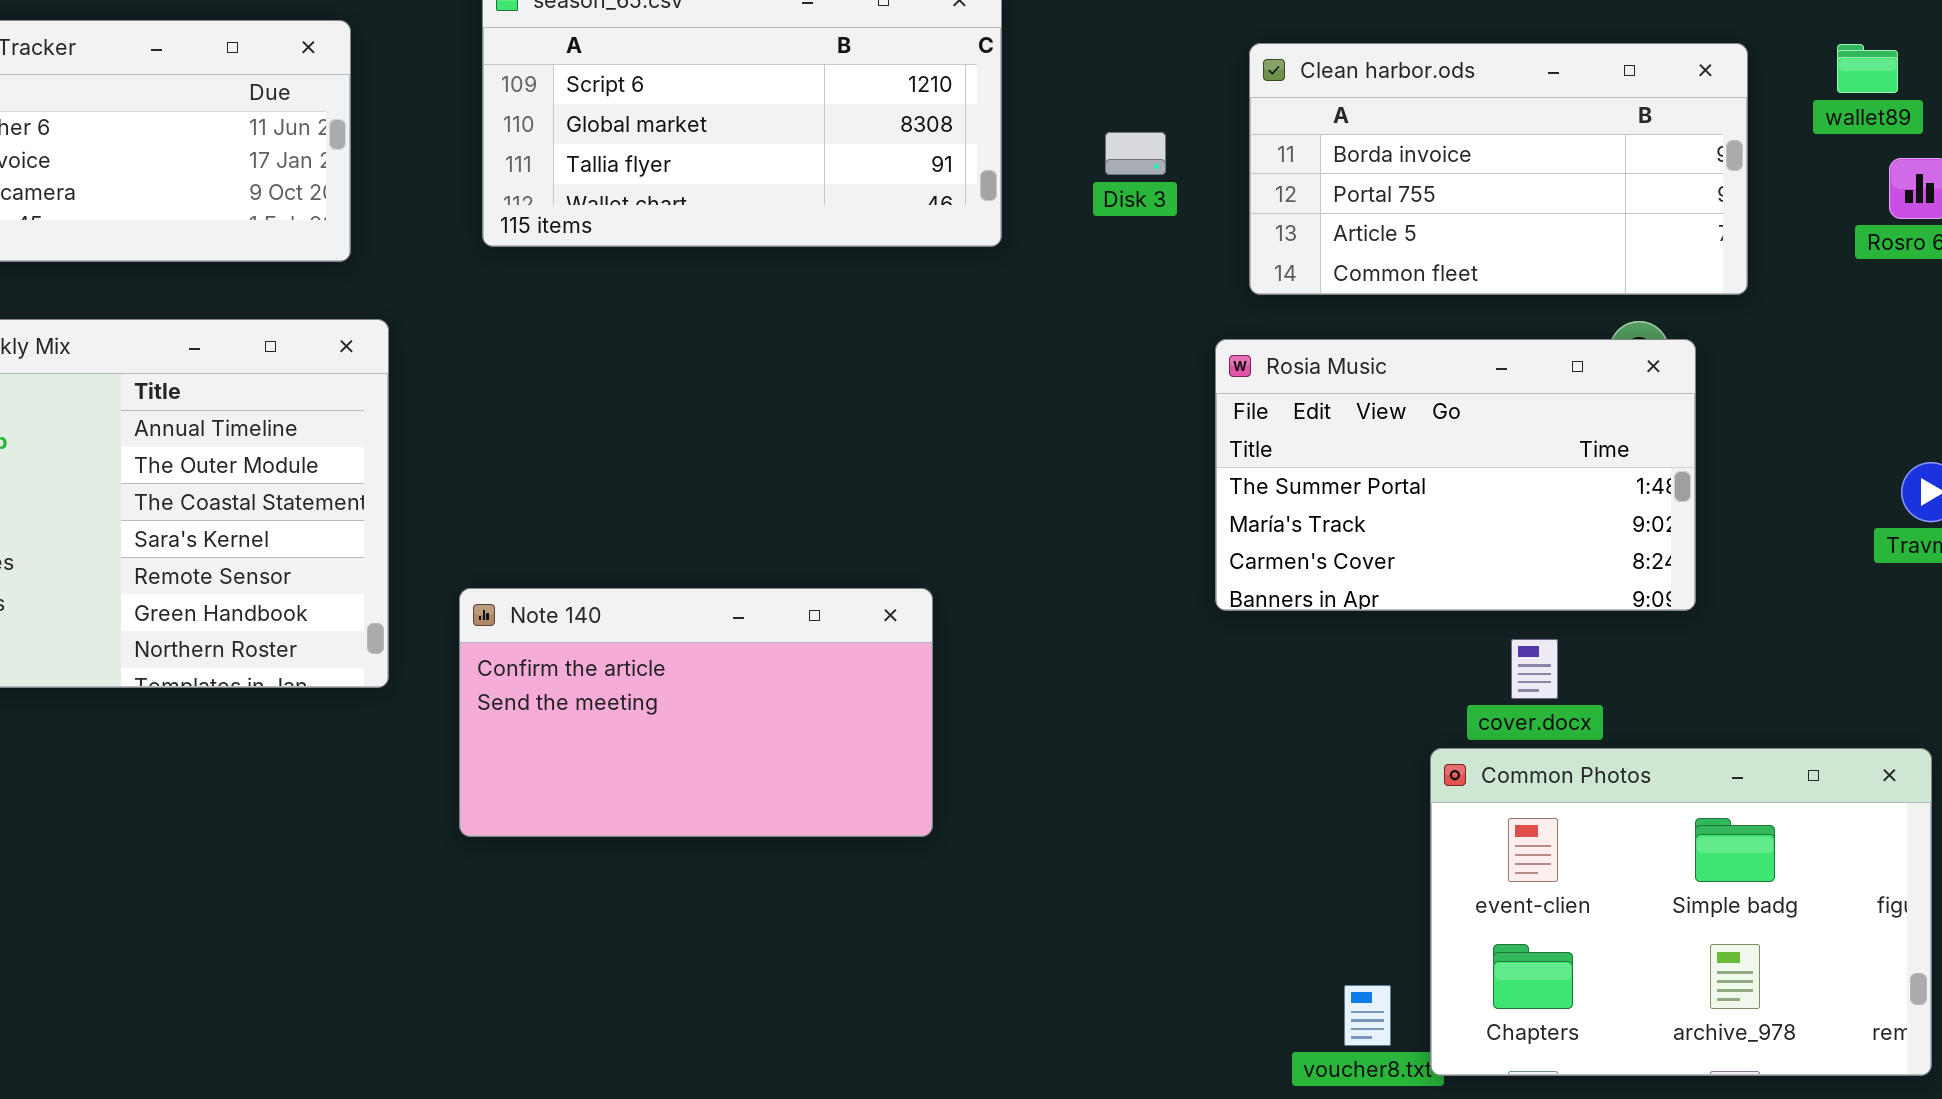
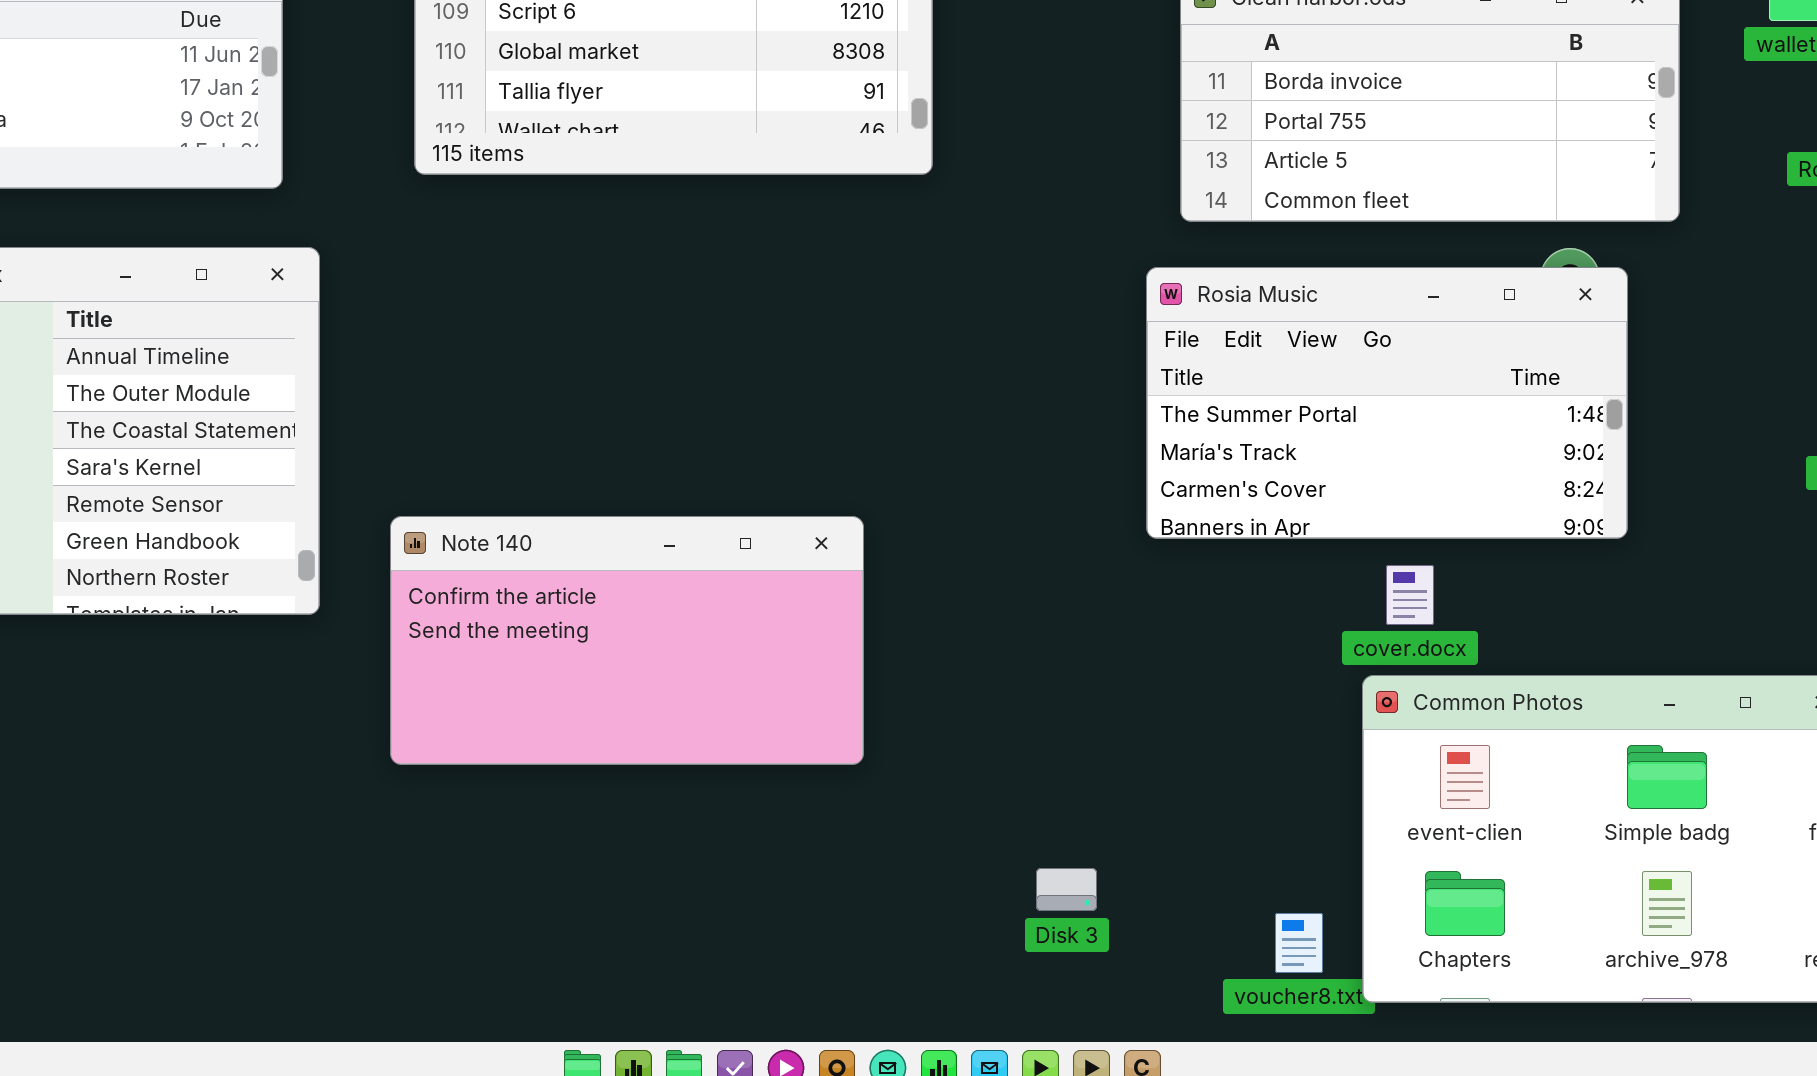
Disk 3: [1105,132,1166,175] -> [1036,868,1097,911], moved
cover.docx: [1511,639,1558,699] -> [1386,565,1434,625], moved

